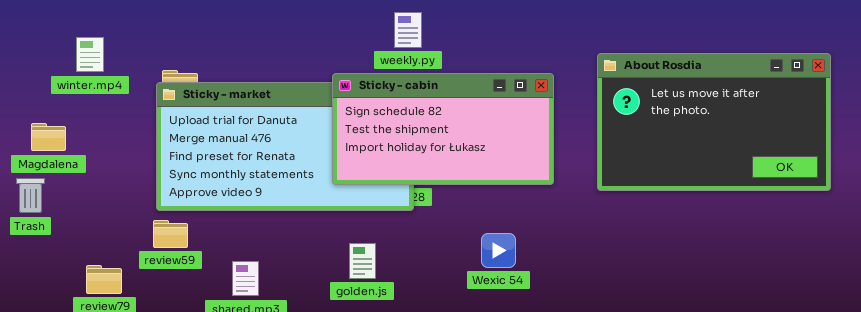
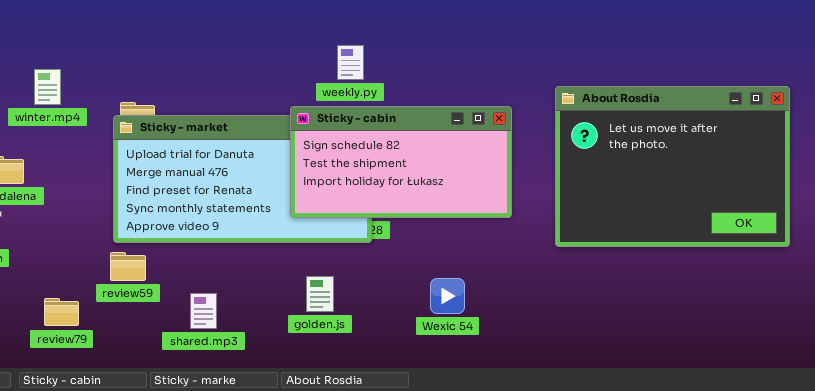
weekly.py: [394,12,422,48] -> [337,45,364,80], moved
About Rosdia: [597,53,831,191] -> [555,86,790,247], resized
Wexic 54: [481,233,516,268] -> [430,278,465,314], moved

